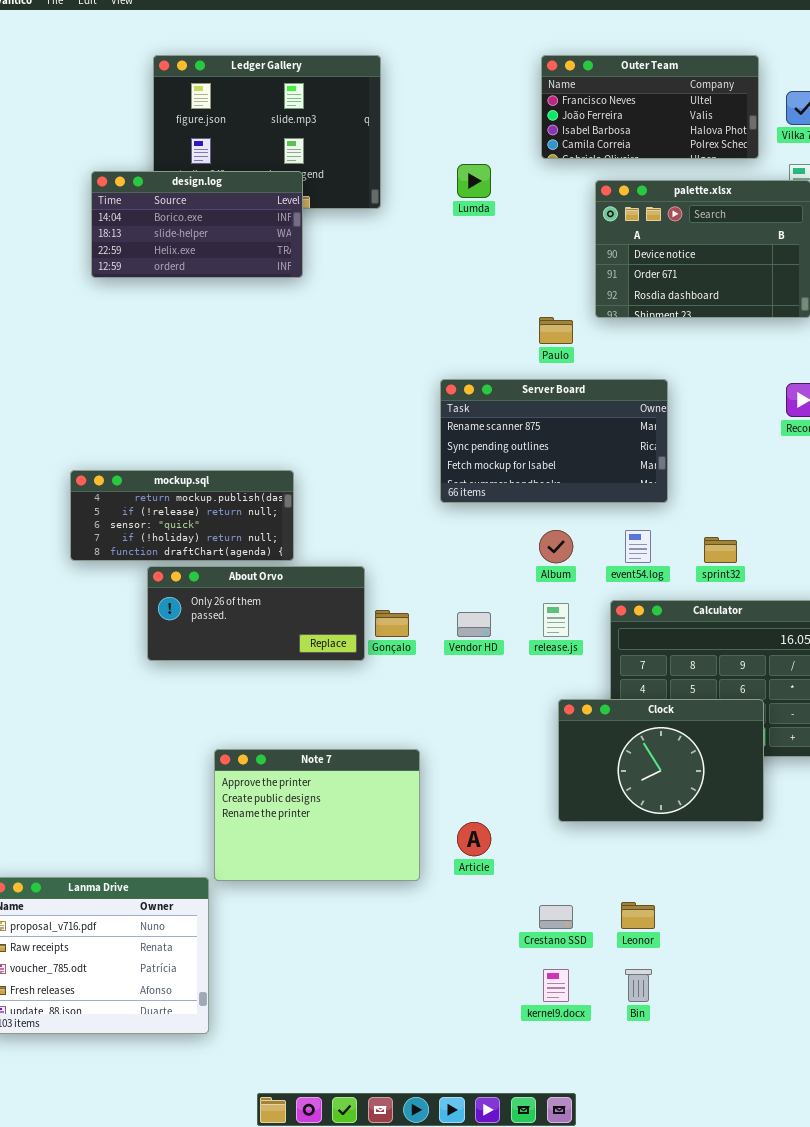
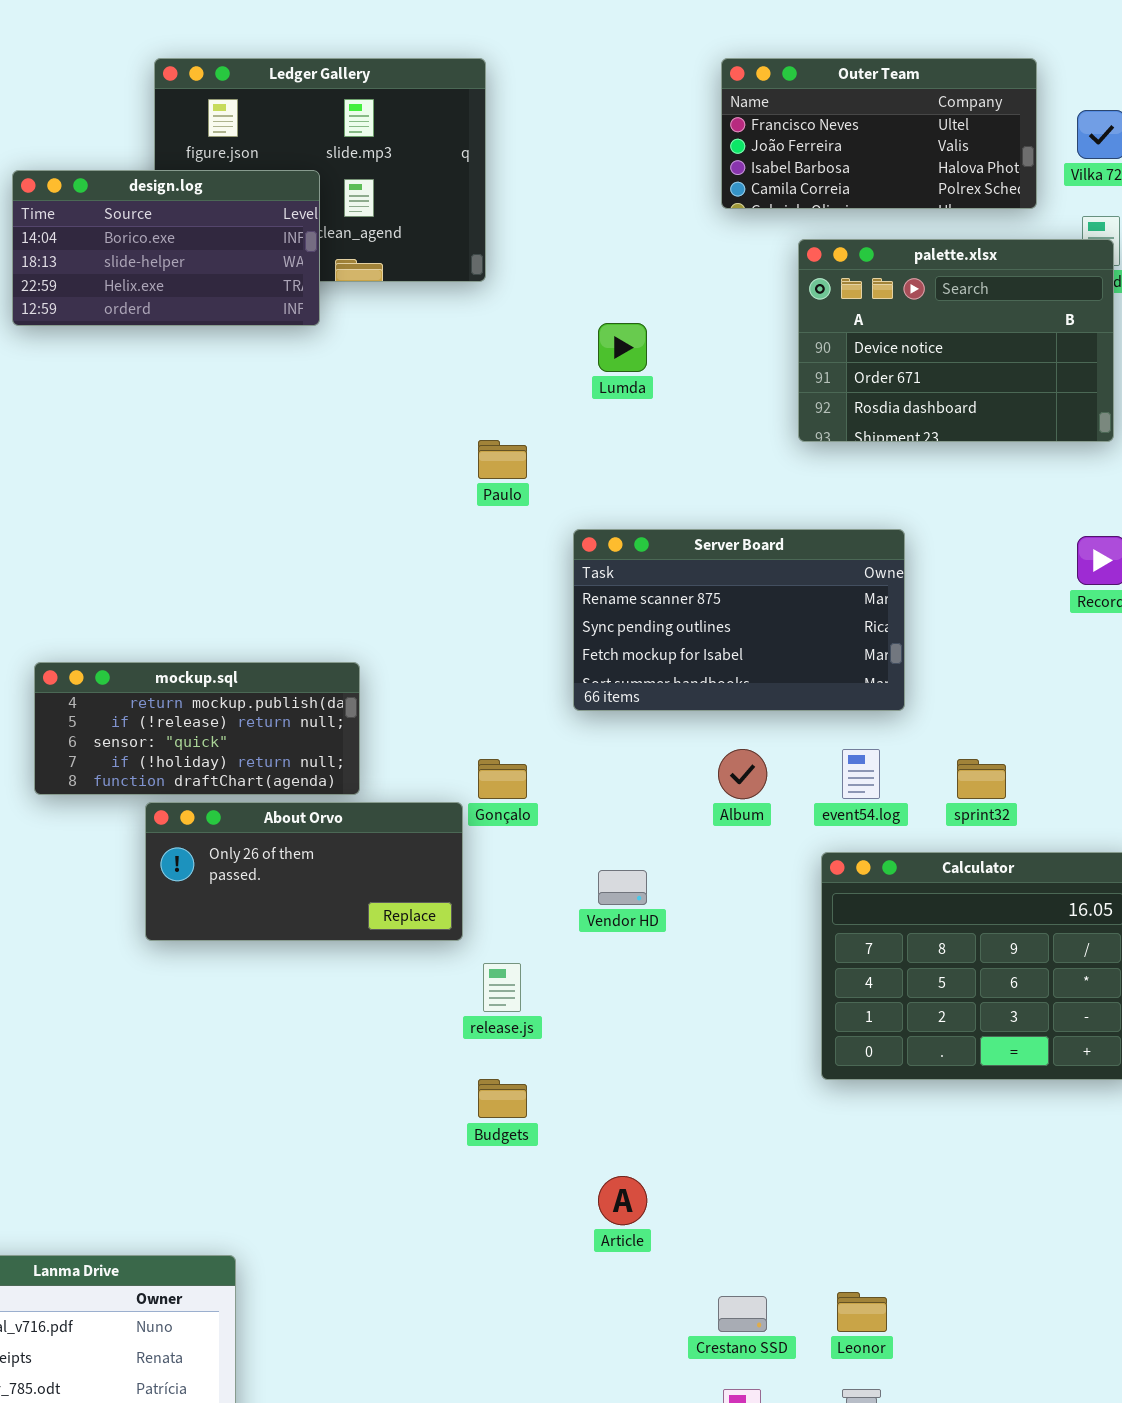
Lumda: [457,164,491,198] -> [598,323,647,372], moved
design.log: [91,171,303,278] -> [12,170,320,326], moved
Paulo: [539,317,573,344] -> [478,440,527,479], moved
release.js: [543,603,569,637] -> [483,963,521,1012], moved
Gonçalo: [375,610,409,637] -> [478,759,527,799], moved
Clock: [558,699,764,822] -> none, closed
Note 7: [214,749,420,881] -> none, closed

